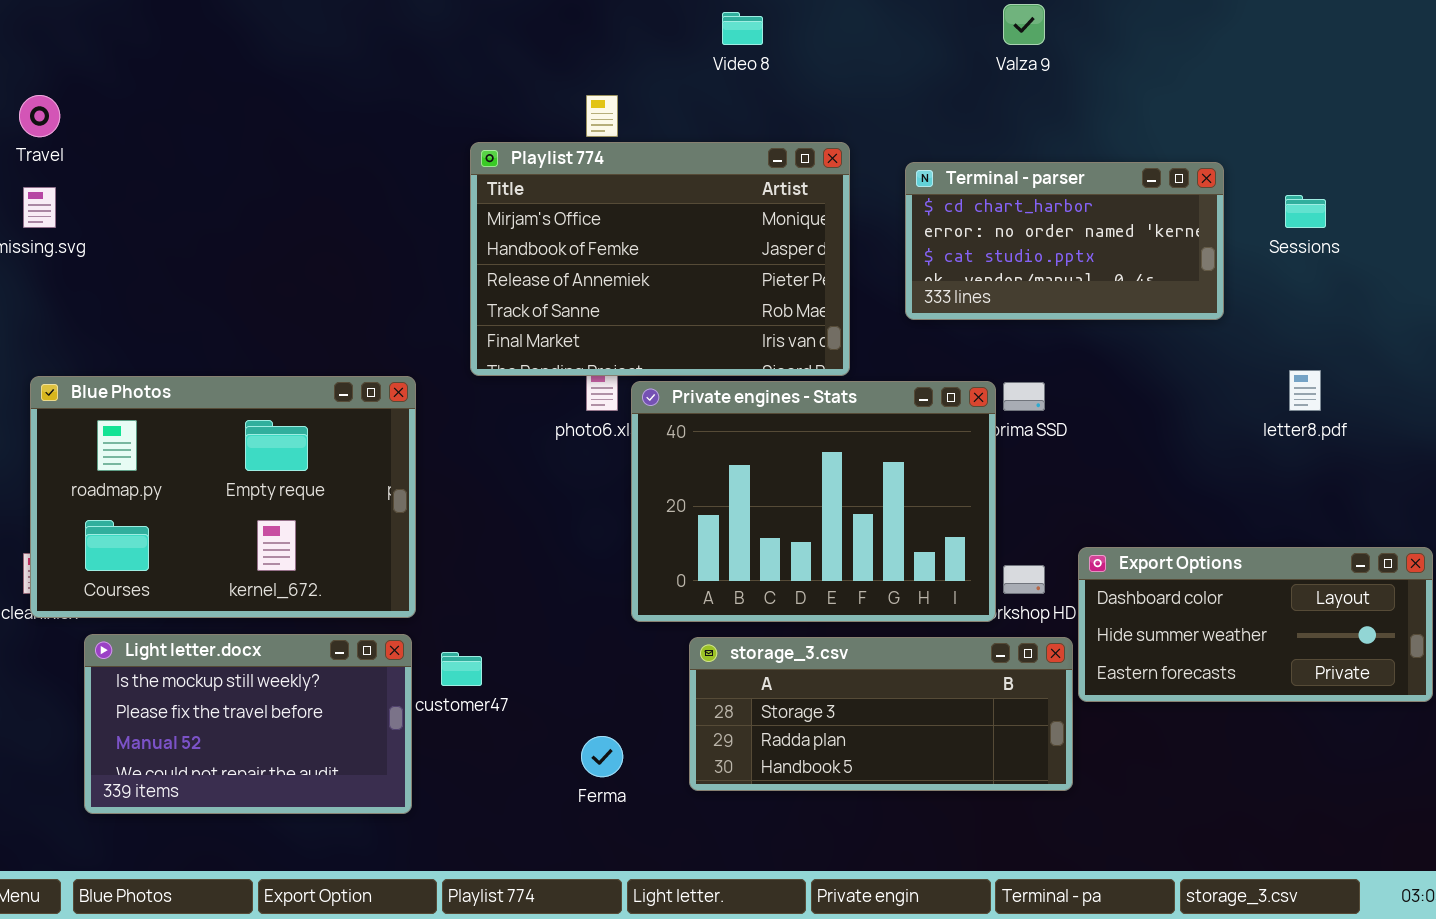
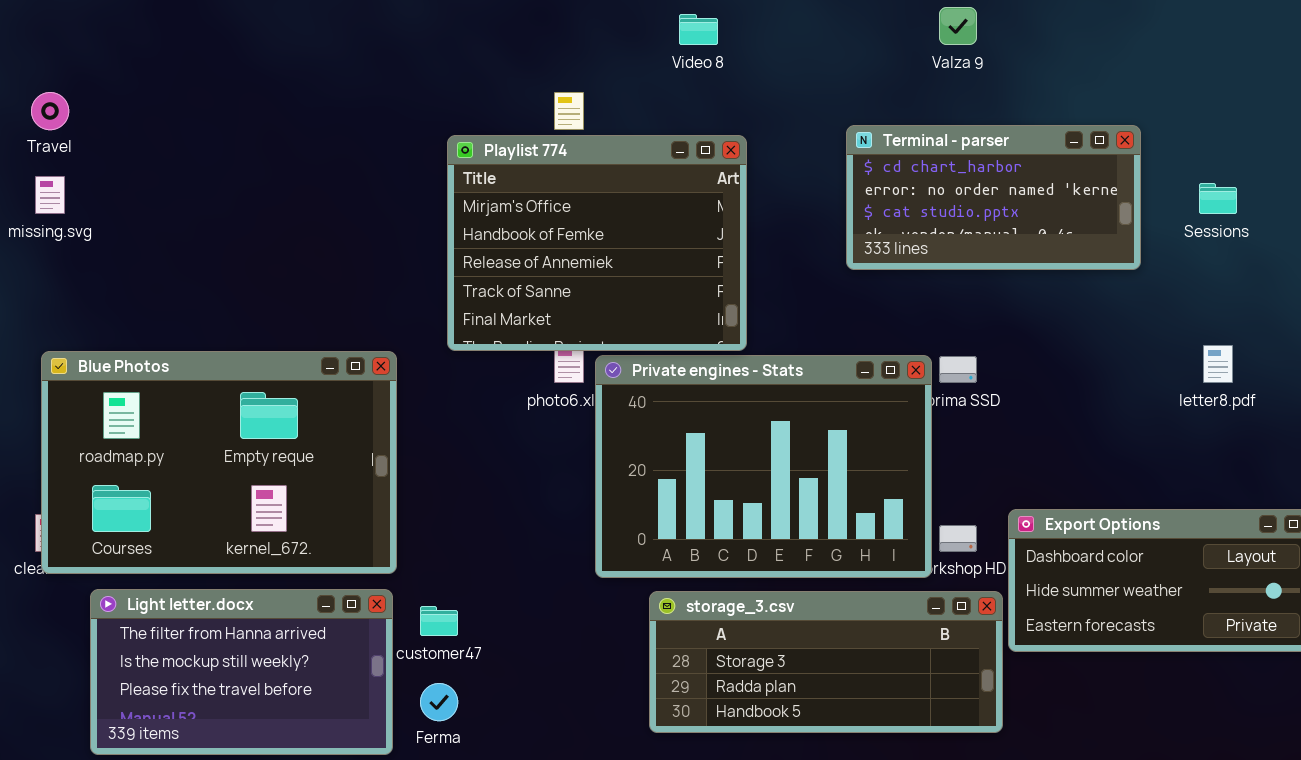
Playlist 774: [470,142,850,376] -> [447,135,747,351], resized
Terminal - parser: [905,162,1224,320] -> [846,125,1141,270], moved
Light letter.docx: [84,634,412,814] -> [90,589,393,755], scrolled up 1 row
Ferma: [581,736,623,777] -> [420,683,458,721], moved

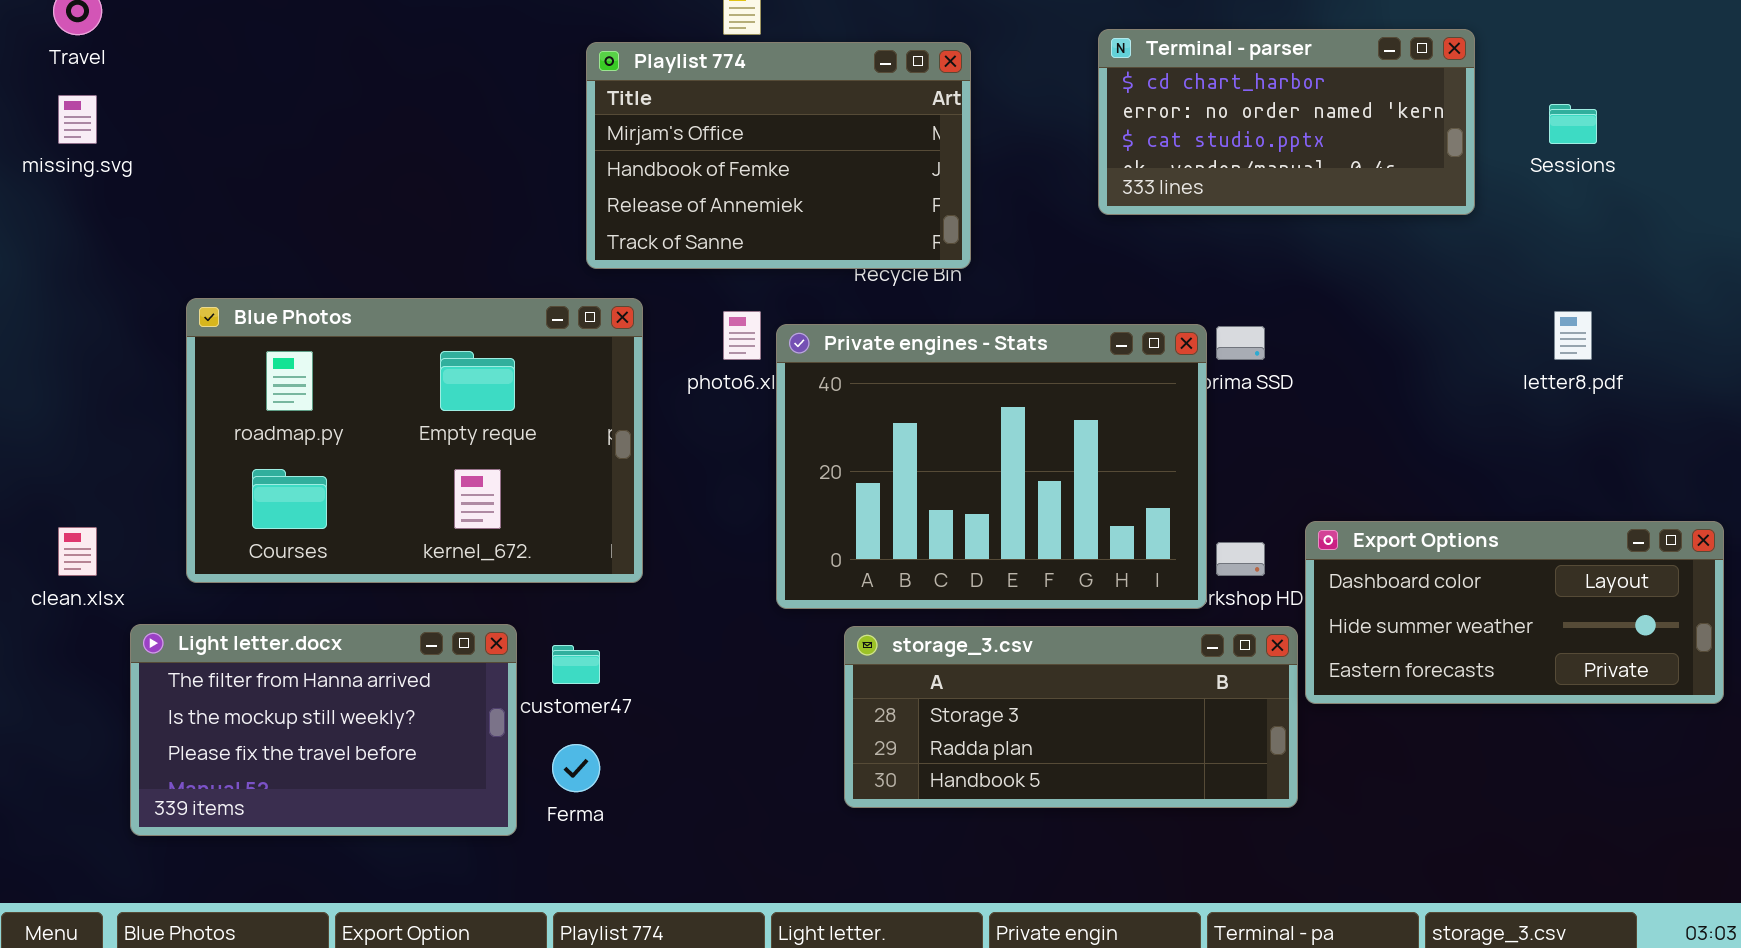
Playlist 774: [447,135,747,351] -> [586,42,971,269], resized
Blue Photos: [41,351,397,574] -> [186,298,643,583], moved

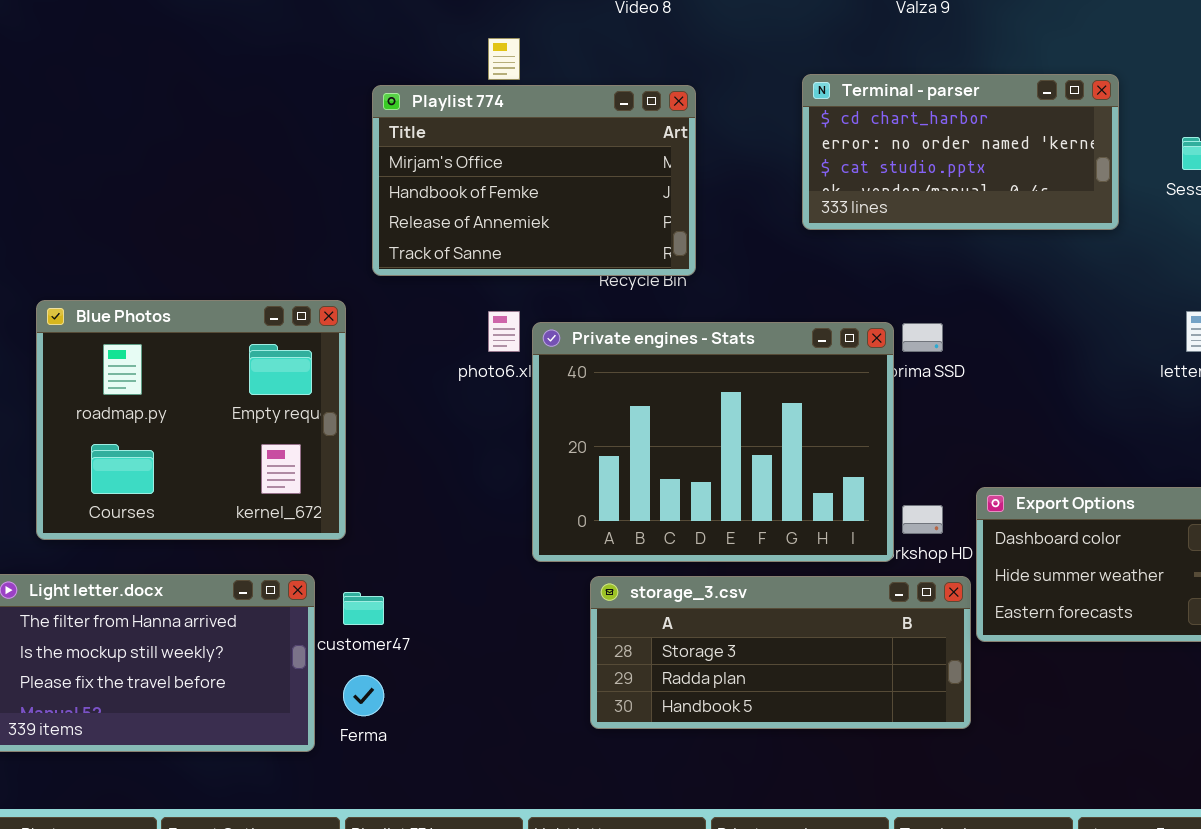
Blue Photos: [186,298,643,583] -> [36,300,346,540], resized

